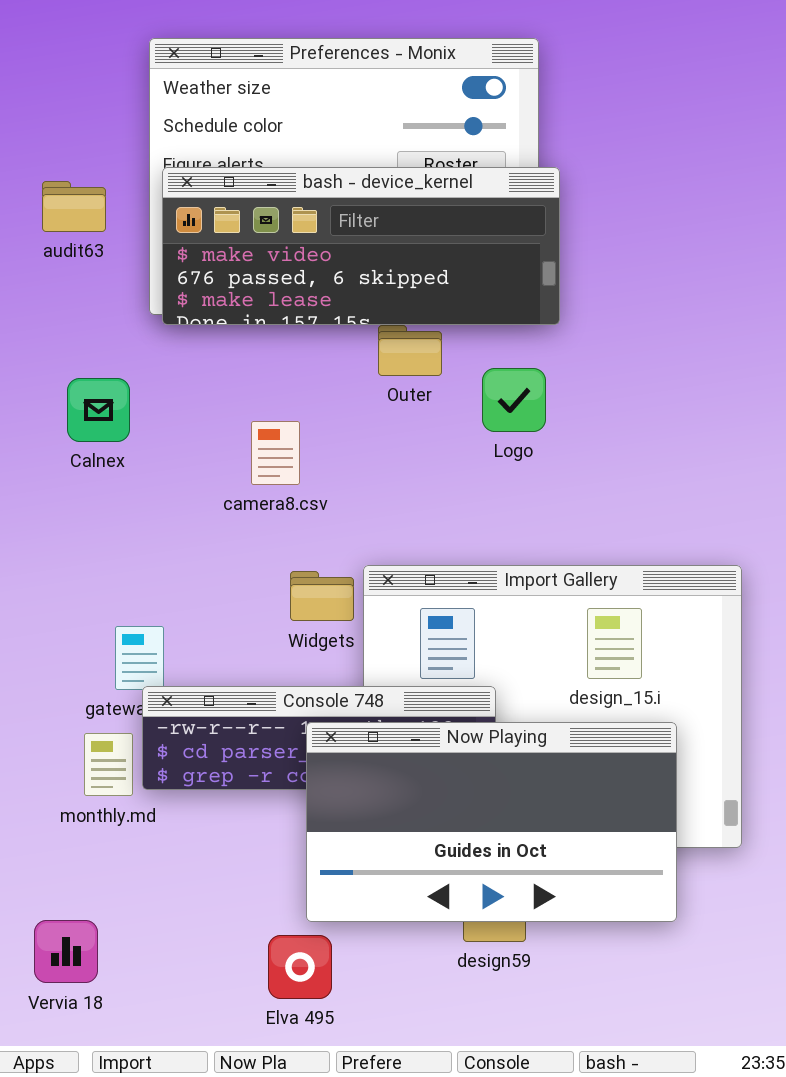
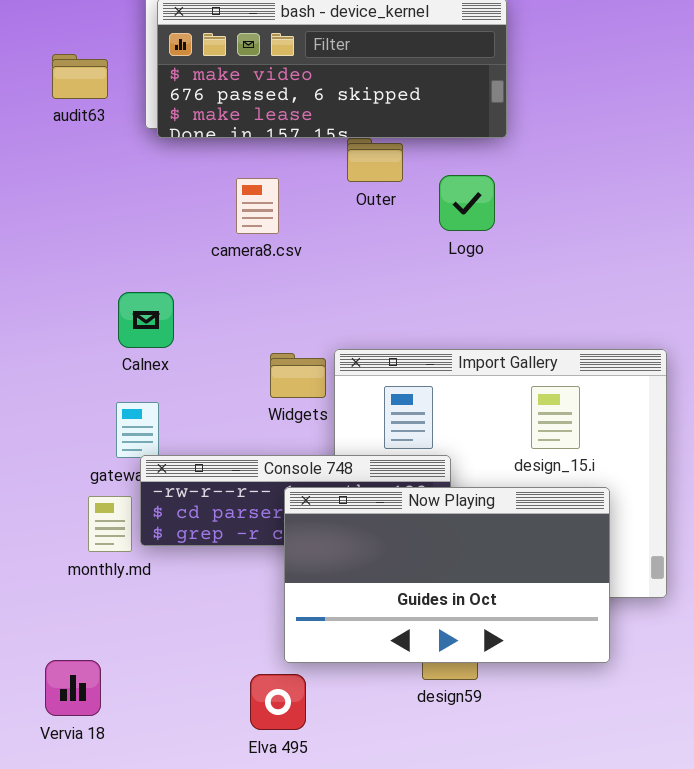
audit63: [42,181,106,232] -> [52,54,108,99], moved
Calnex: [67,378,130,442] -> [118,292,174,348], moved
camera8.csv: [251,421,300,485] -> [236,178,279,234], moved

